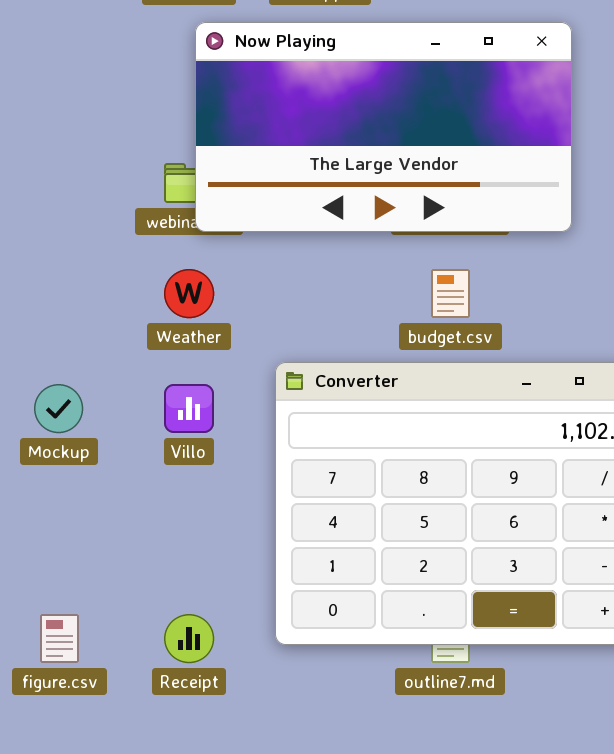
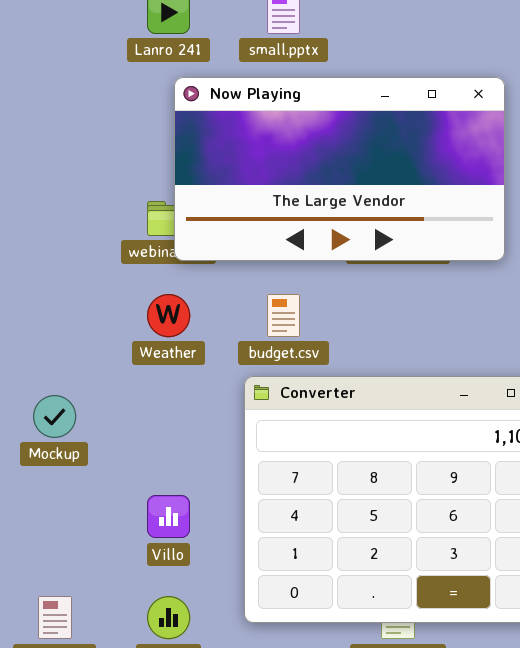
budget.csv: [431,269,470,318] -> [267,294,300,337], moved
Villo: [164,384,214,433] -> [147,495,190,538], moved

